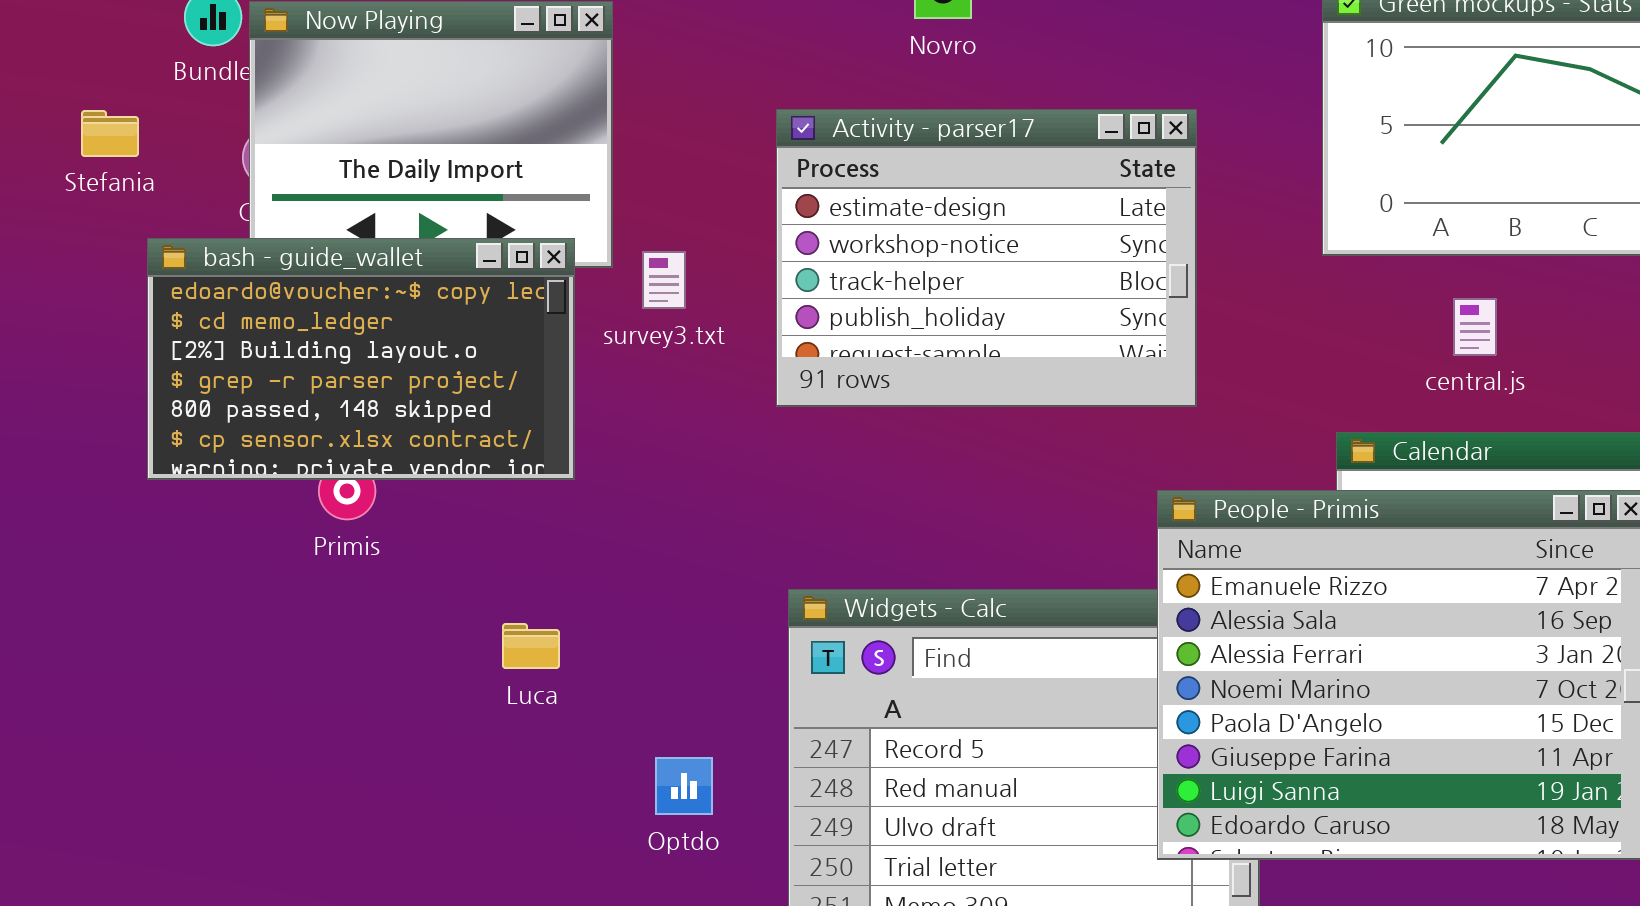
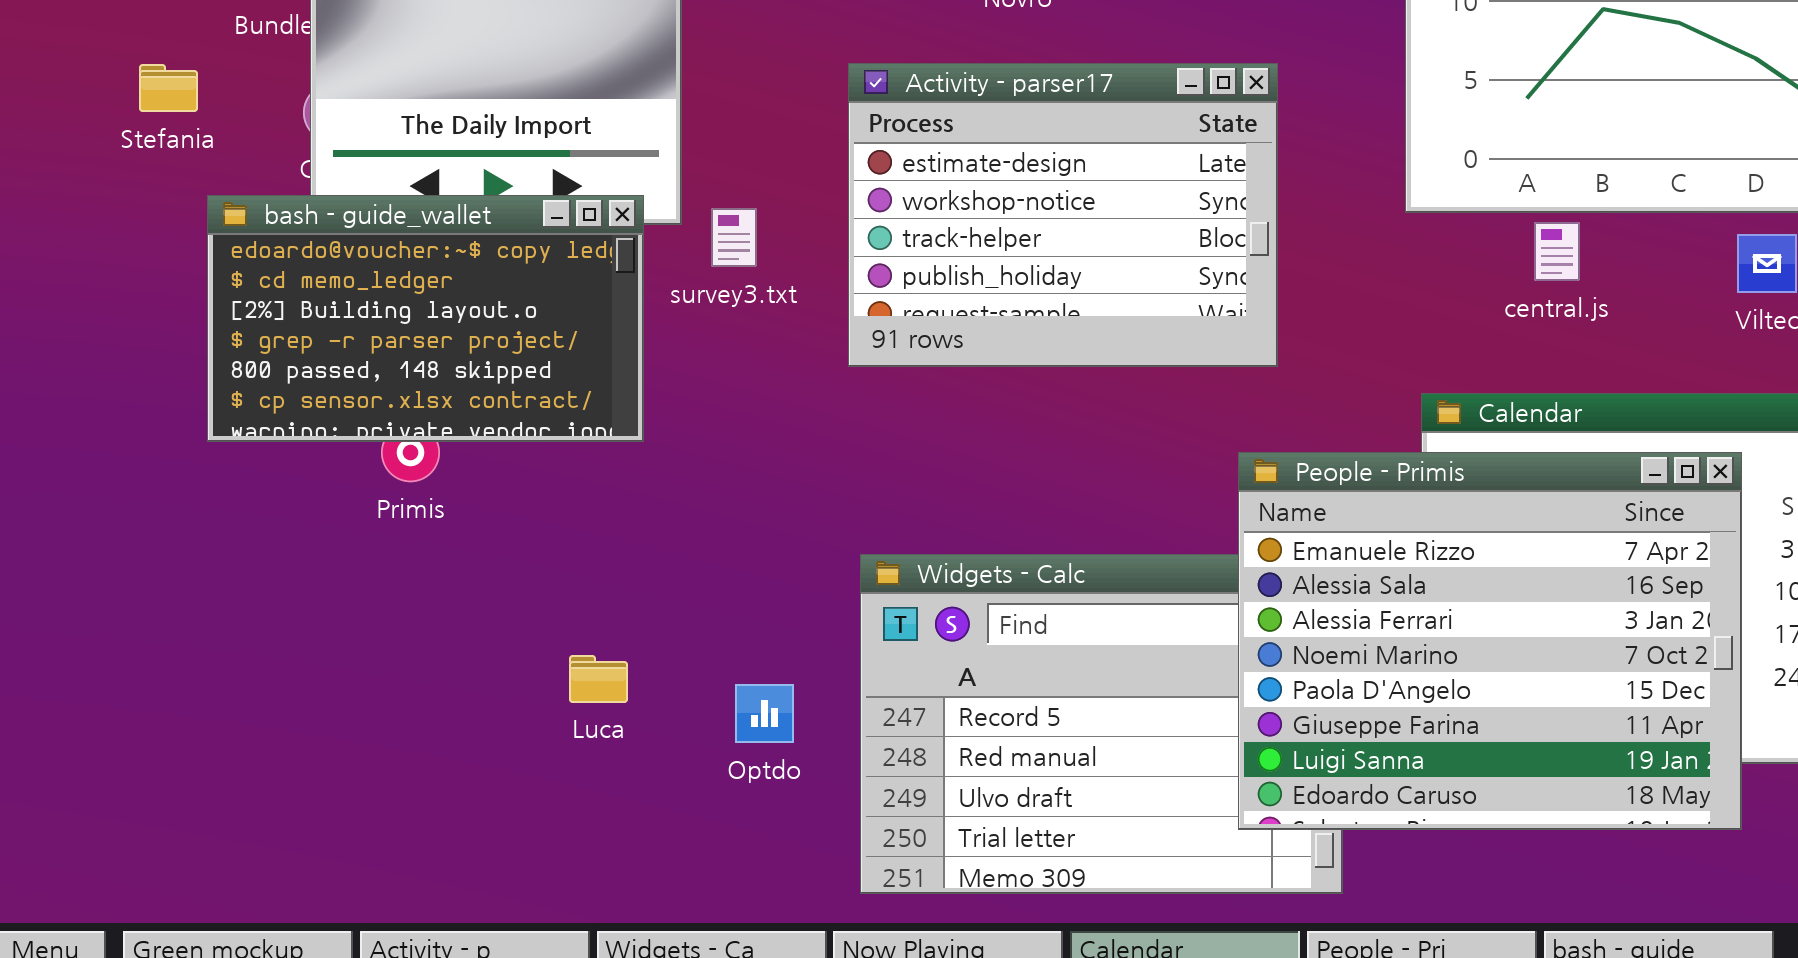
central.js: [1453,298,1497,356] -> [1534,222,1580,281], moved
Luca: [502,623,560,669] -> [569,655,628,703], moved
Optdo: [655,757,713,815] -> [735,684,794,743], moved

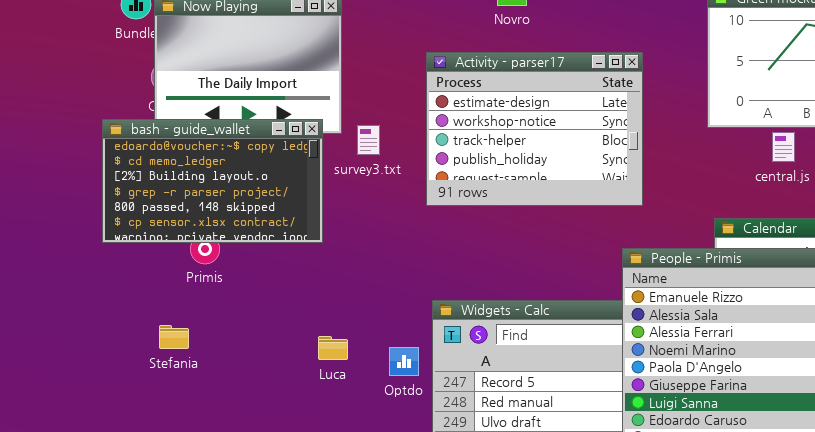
Stefania: [139,64,198,112] -> [159,325,189,349], moved
Luca: [569,655,628,703] -> [318,336,348,360], moved
Optdo: [735,684,794,743] -> [389,347,419,376], moved

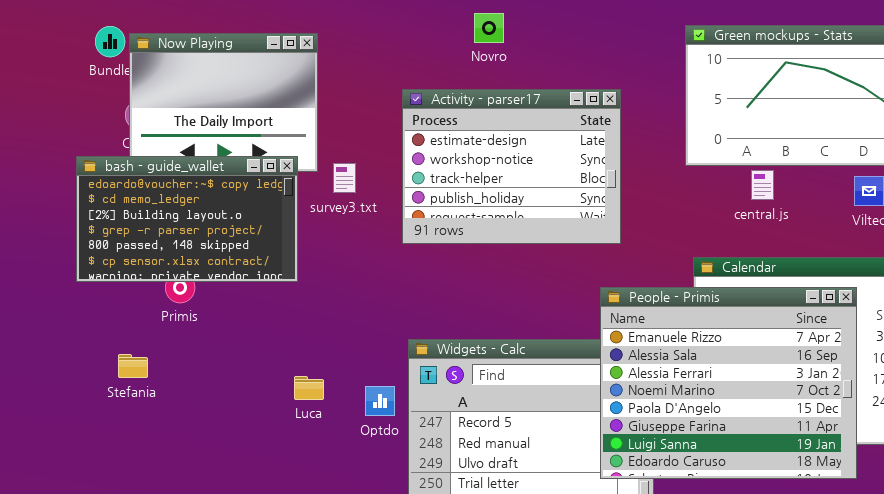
Stefania: [159,325,189,349] -> [118,354,148,378], moved

